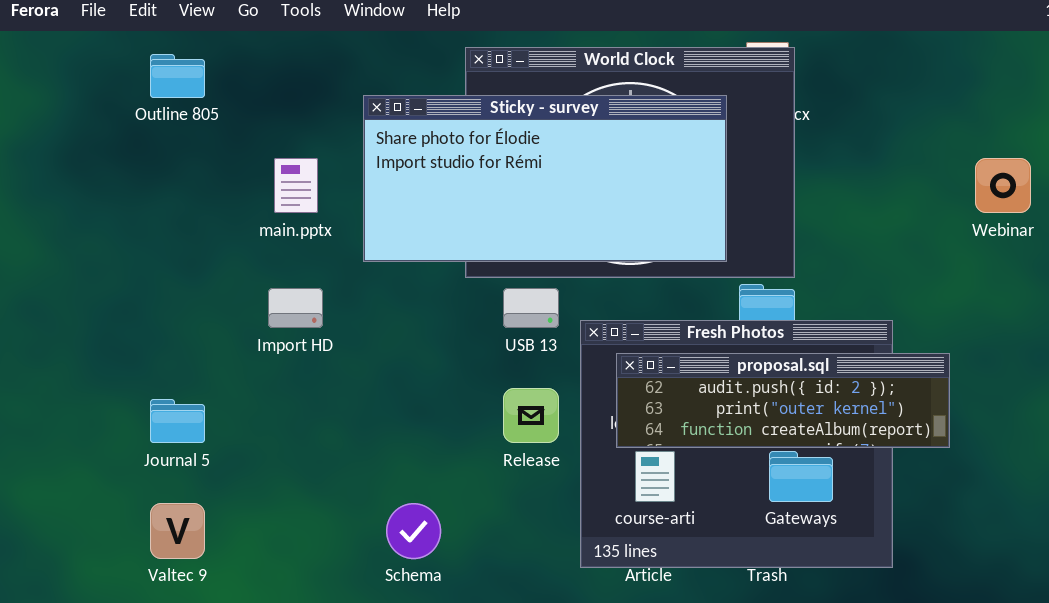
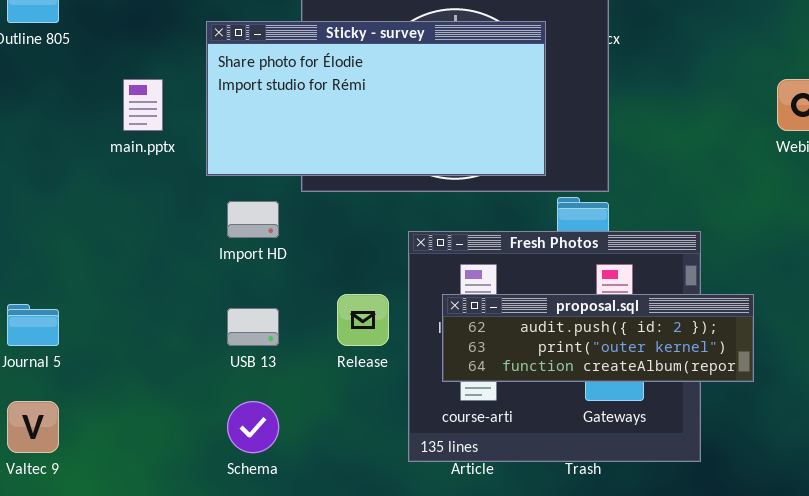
Import HD: [268,288,323,328] -> [227,201,279,238], moved
USB 13: [503,288,559,328] -> [227,308,279,346], moved
proposal.sql: [616,353,950,448] -> [442,294,754,382], moved

